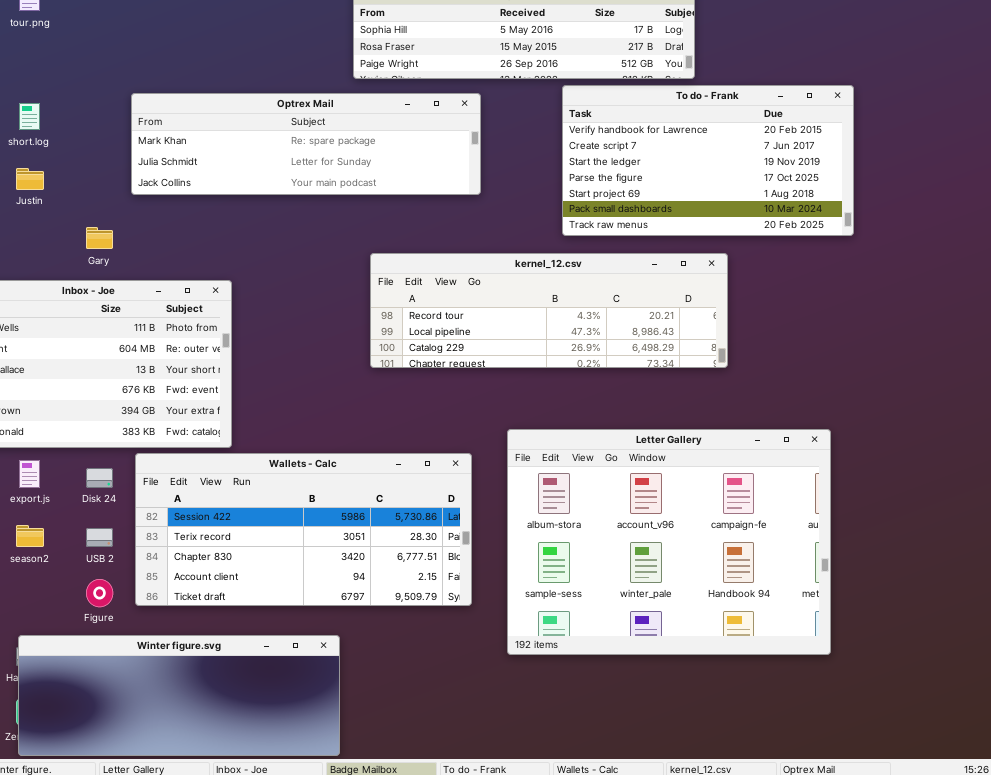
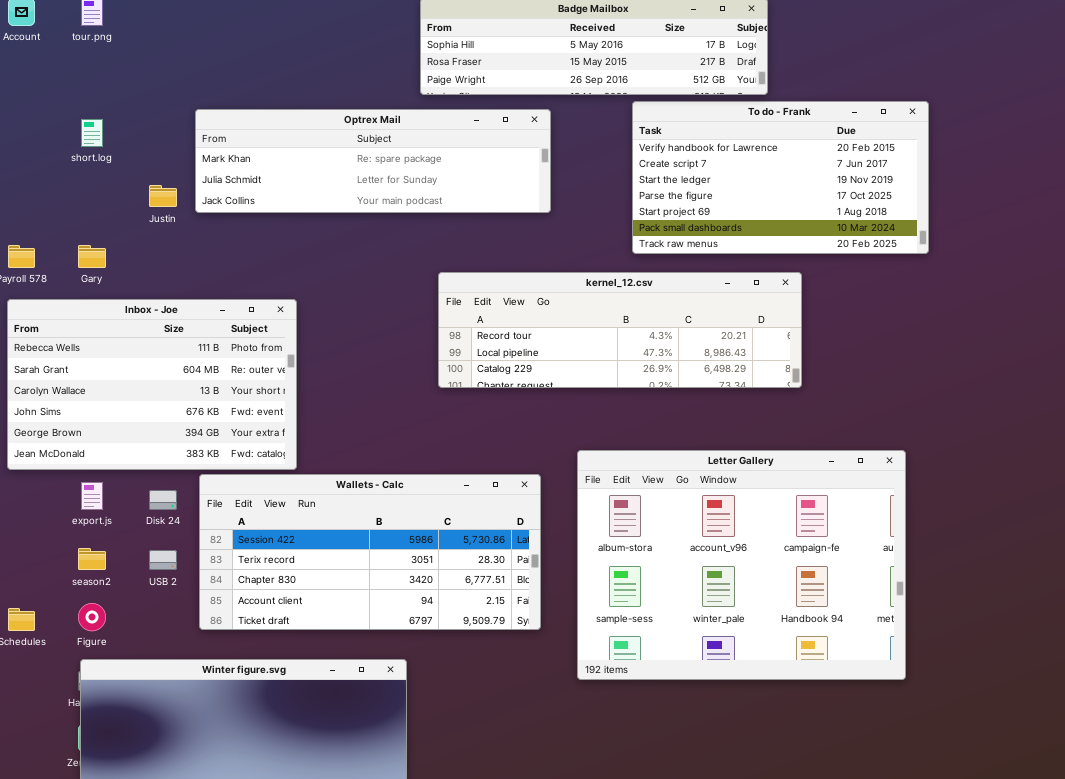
Justin: [16,168,44,190] -> [149,185,177,207], moved
Gary: [86,227,113,249] -> [78,245,106,268], moved
Figure: [86,579,113,607] -> [78,603,106,631], moved

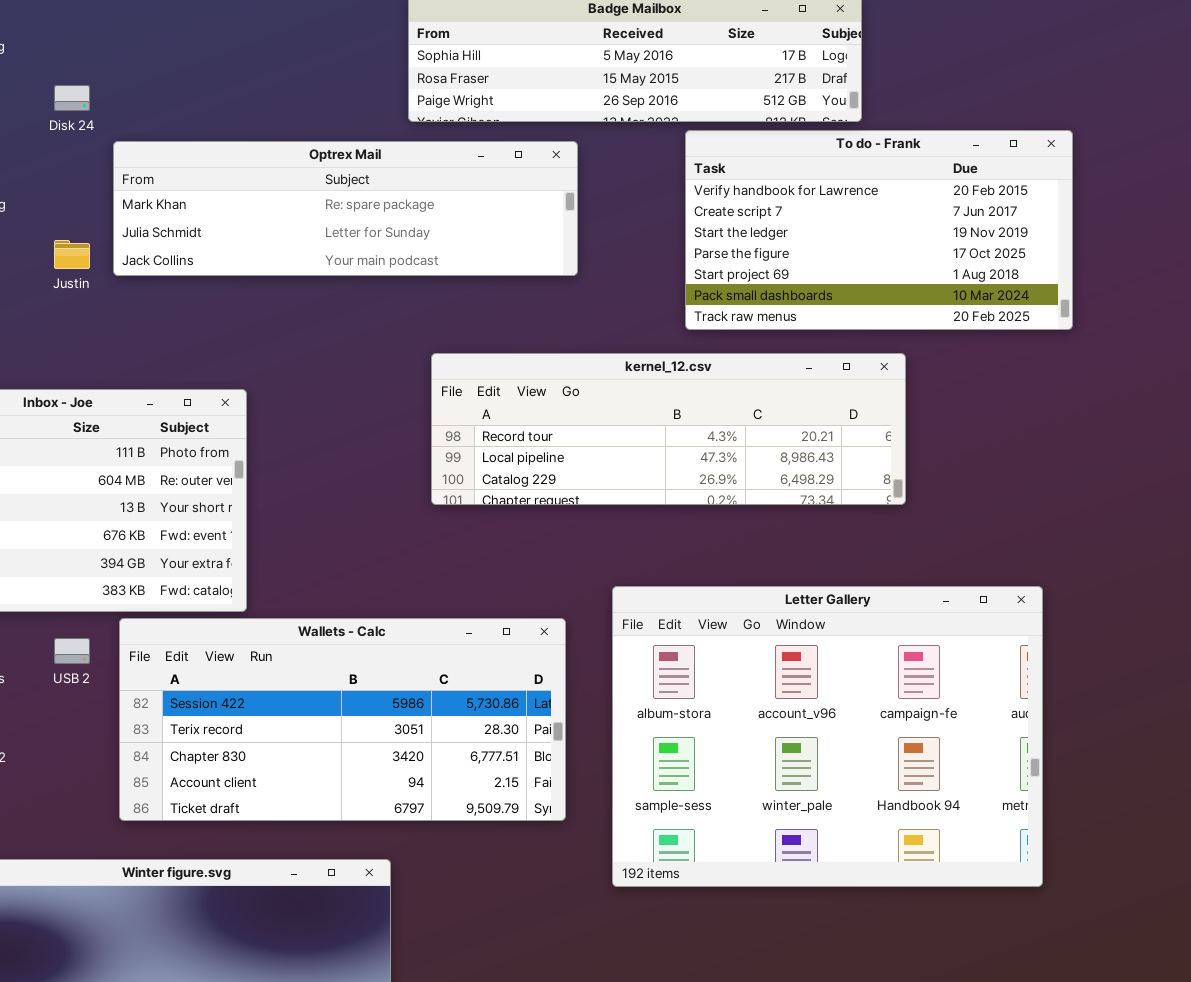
Disk 24: [149,490,177,510] -> [54,85,90,111], moved
USB 2: [149,550,177,570] -> [54,638,90,664], moved

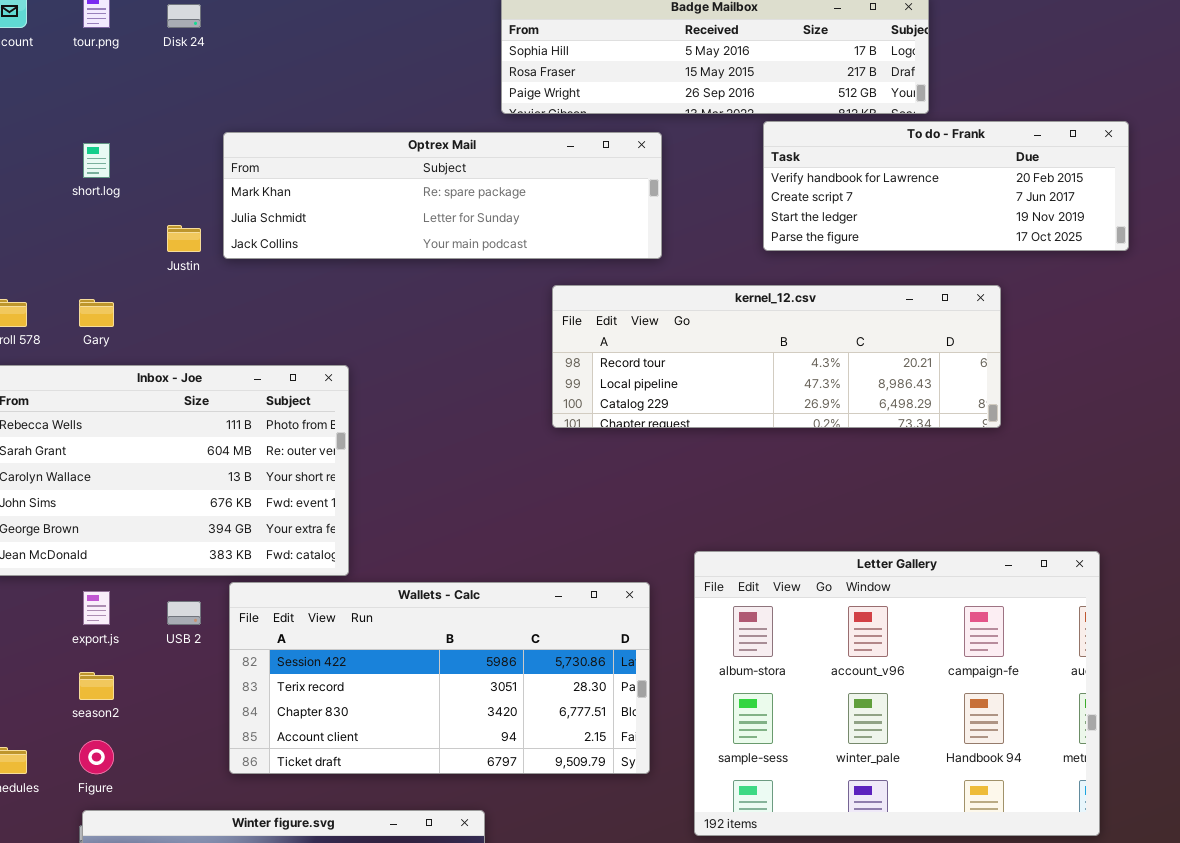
Disk 24: [54,85,90,111] -> [167,4,201,28], moved
To do - Frank: [685,130,1073,330] -> [763,121,1129,251], resized
kernel_12.csv: [431,353,906,505] -> [552,285,1001,428], moved

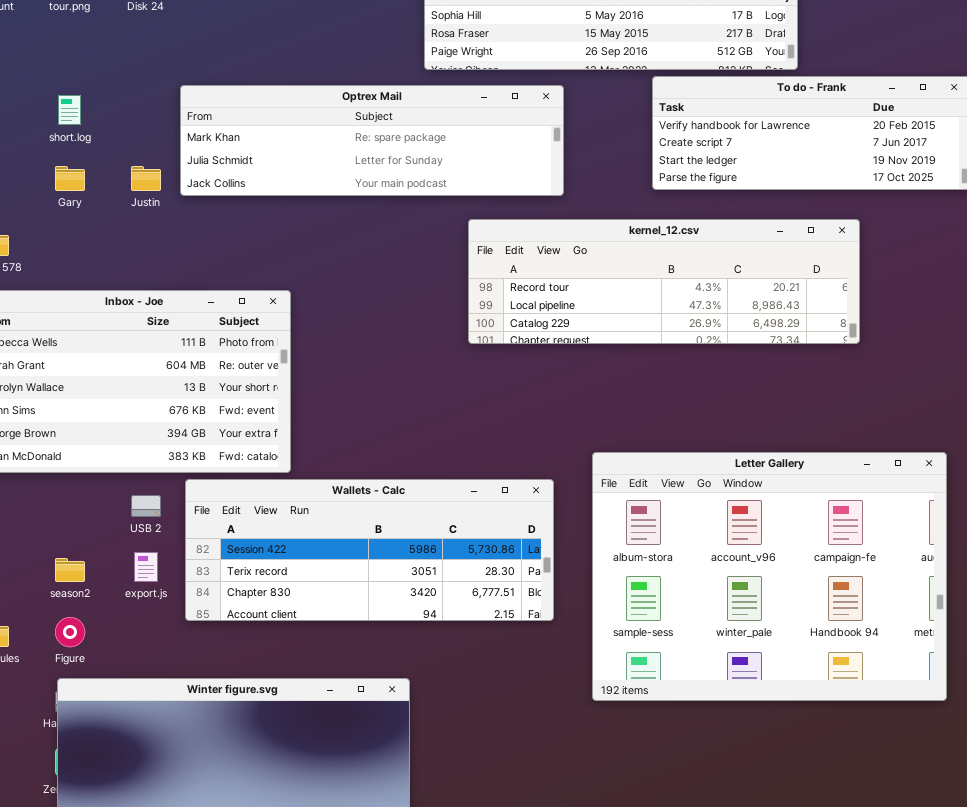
Gary: [79,299,114,327] -> [55,166,85,191], moved
Wallets - Calc: [229,582,650,774] -> [185,479,554,621], resized
export.js: [83,591,110,625] -> [134,552,158,582], moved

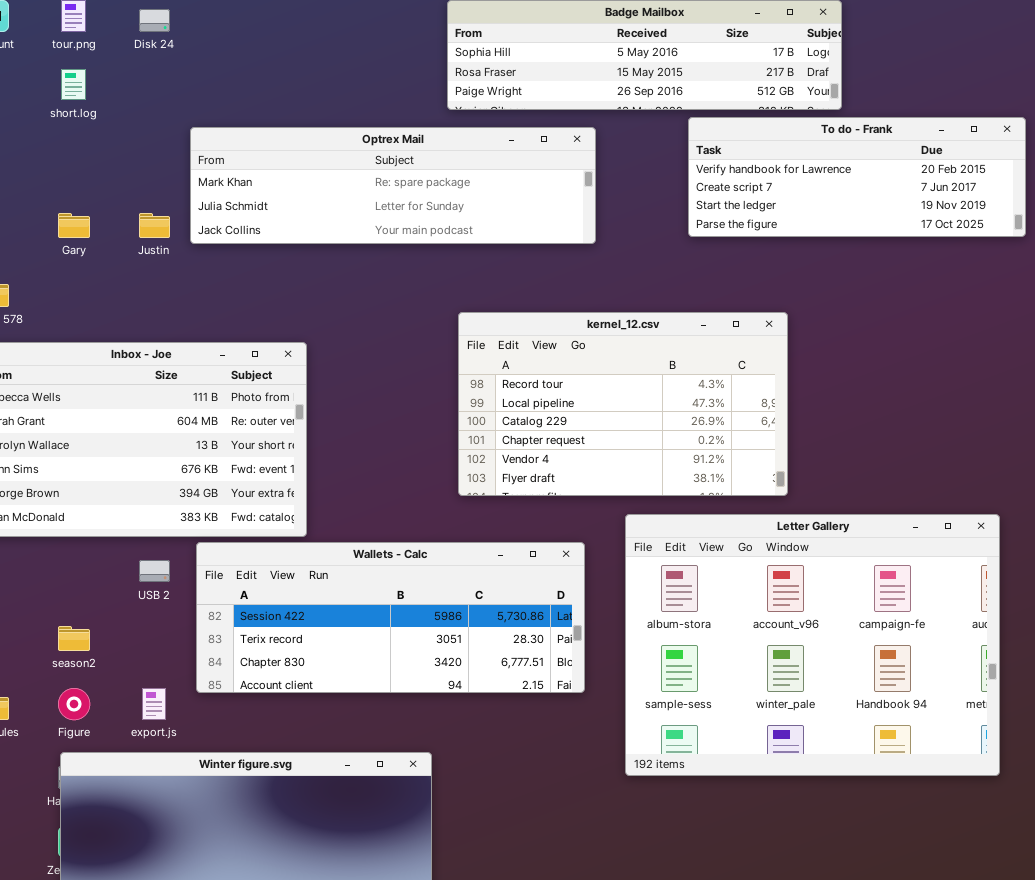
short.log: [58,95,81,125] -> [61,69,86,100], moved
kernel_12.csv: [468,219,860,344] -> [458,312,788,496], moved, resized
export.js: [134,552,158,582] -> [142,688,166,720], moved

